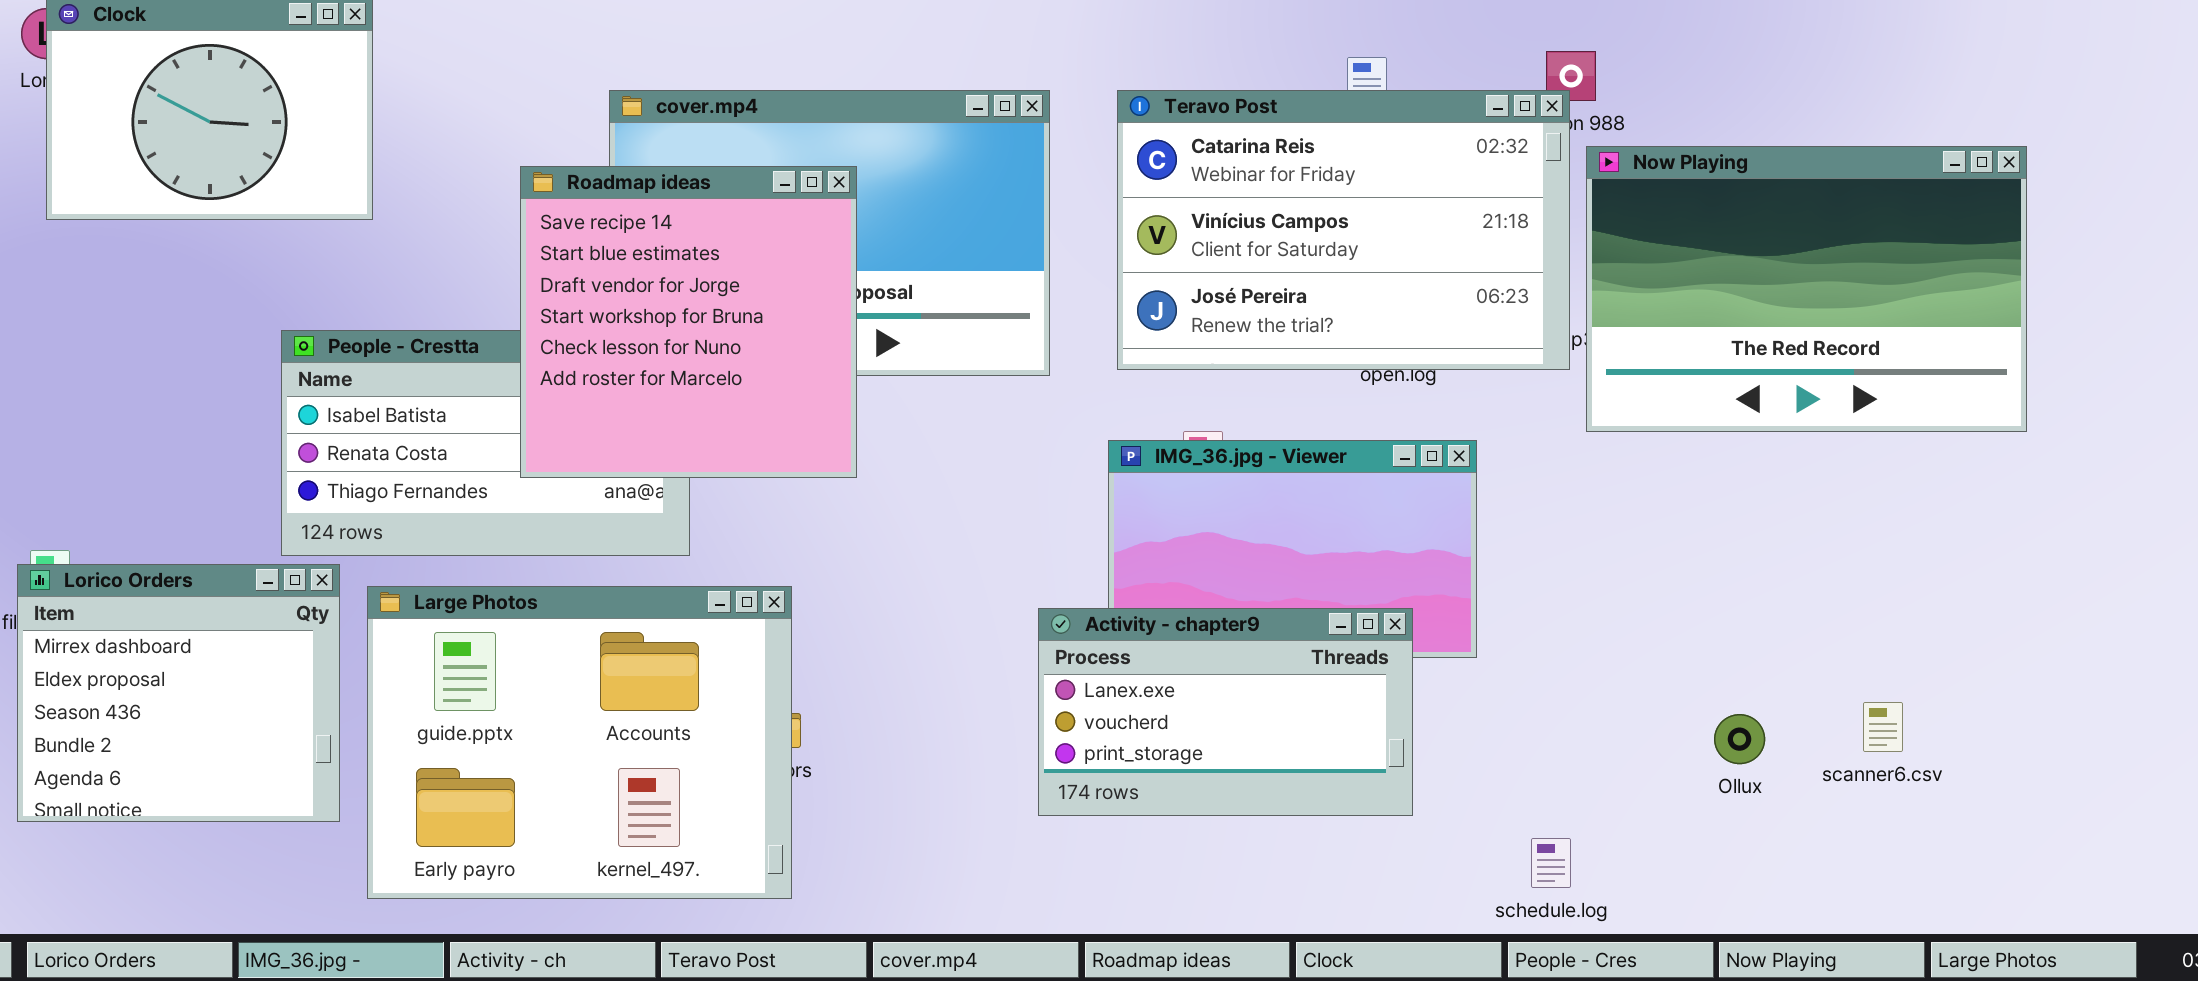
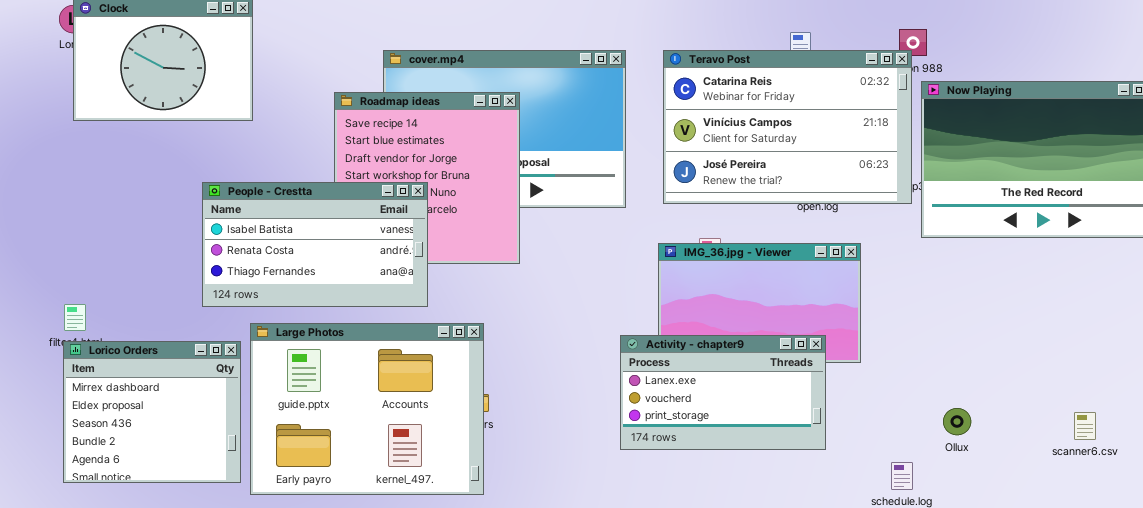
People - Crestta: [281,330,690,556] -> [202,182,428,307], raised
Lorico Orders: [17,564,340,822] -> [63,341,241,483], moved
scanner6.csv: [1863,702,1903,752] -> [1074,412,1096,440], moved
Ollux: [1714,714,1765,764] -> [943,408,971,435], moved

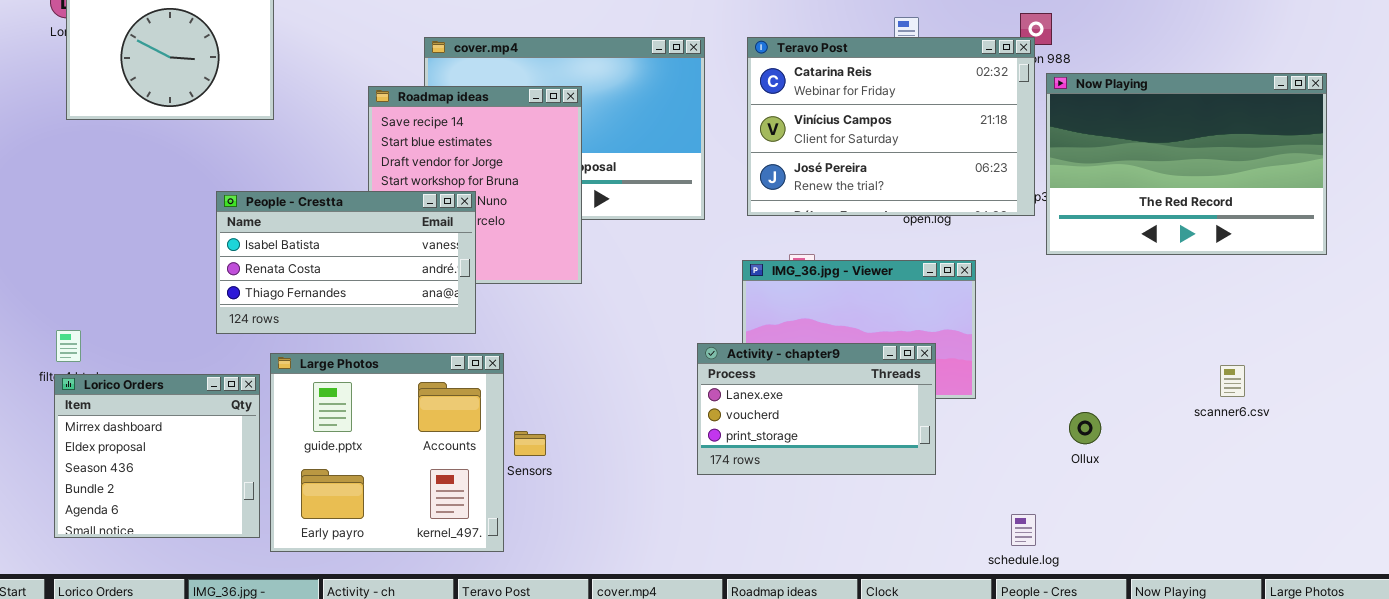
Large Photos: [250,323,484,495] -> [270,353,504,552], resized
Activity - chapter9: [620,335,826,450] -> [697,343,936,475], moved
Ollux: [943,408,971,435] -> [1069,412,1101,444], moved
scanner6.csv: [1074,412,1096,440] -> [1220,365,1245,397], moved

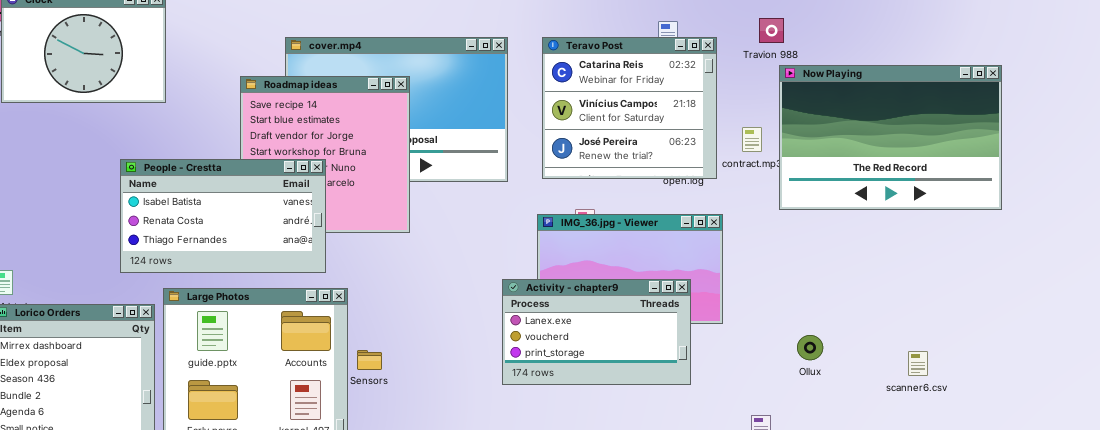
Teravo Post: [747,37,1035,216] -> [542,37,717,179], resized
scanner6.csv: [1220,365,1245,397] -> [908,351,928,376], moved

